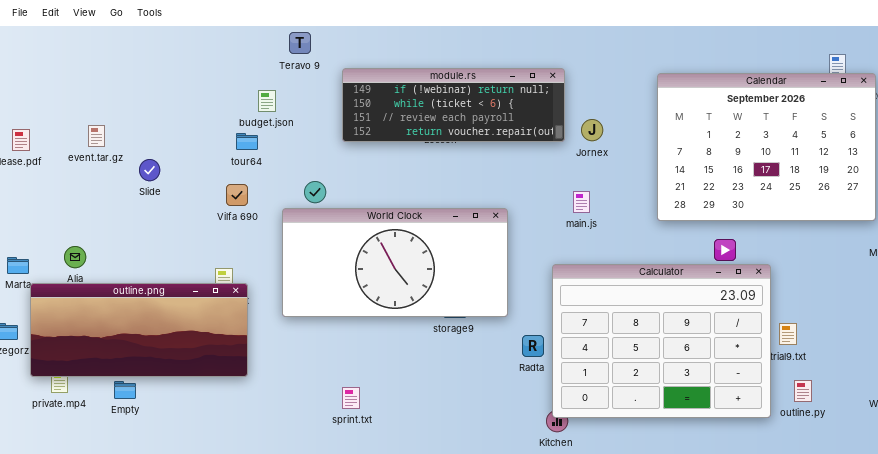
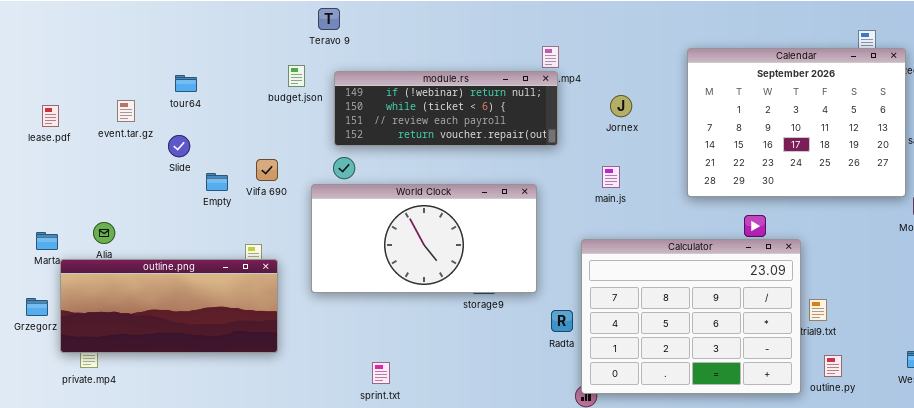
module.rs: [342,68,565,142] -> [334,71,558,146], moved
tour64: [236,133,258,150] -> [175,75,197,92], moved
Empty: [114,381,136,399] -> [206,173,228,191], moved

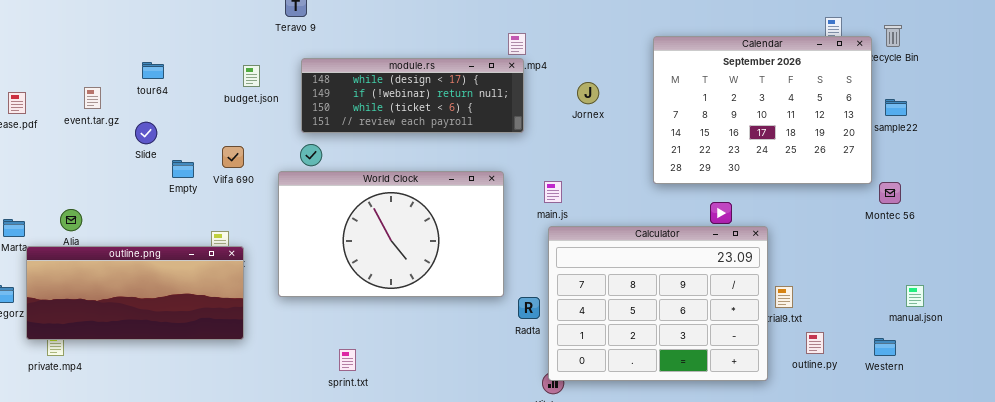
budget.json: [288,65,305,87] -> [243,65,260,87], moved
module.rs: [334,71,558,146] -> [301,58,524,133], scrolled up 1 row
main.js: [602,166,620,188] -> [544,181,562,203], moved
World Clock: [311,184,537,293] -> [278,171,504,297], resized
outline.py: [824,355,842,377] -> [806,332,824,354], moved

